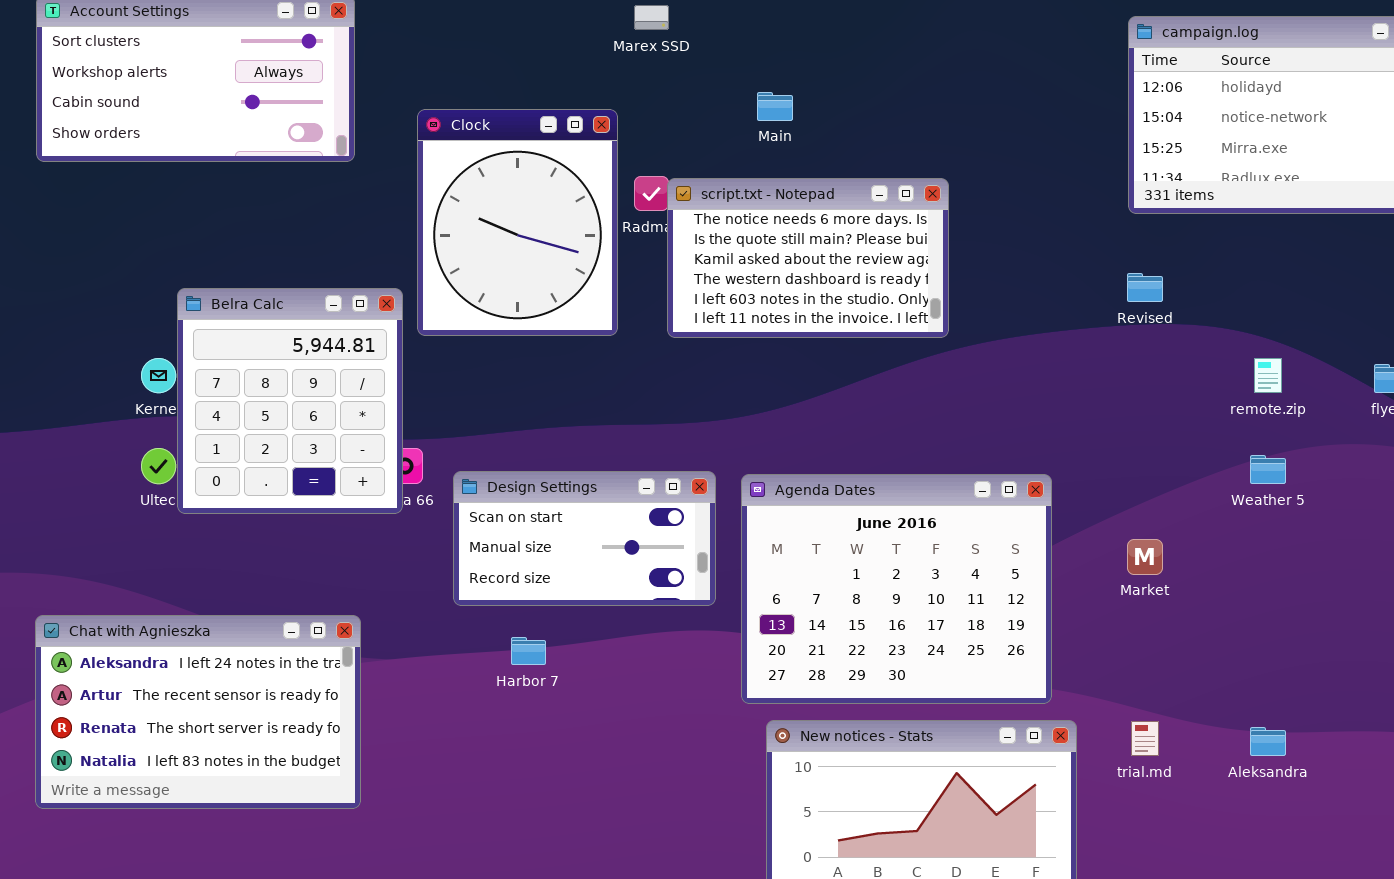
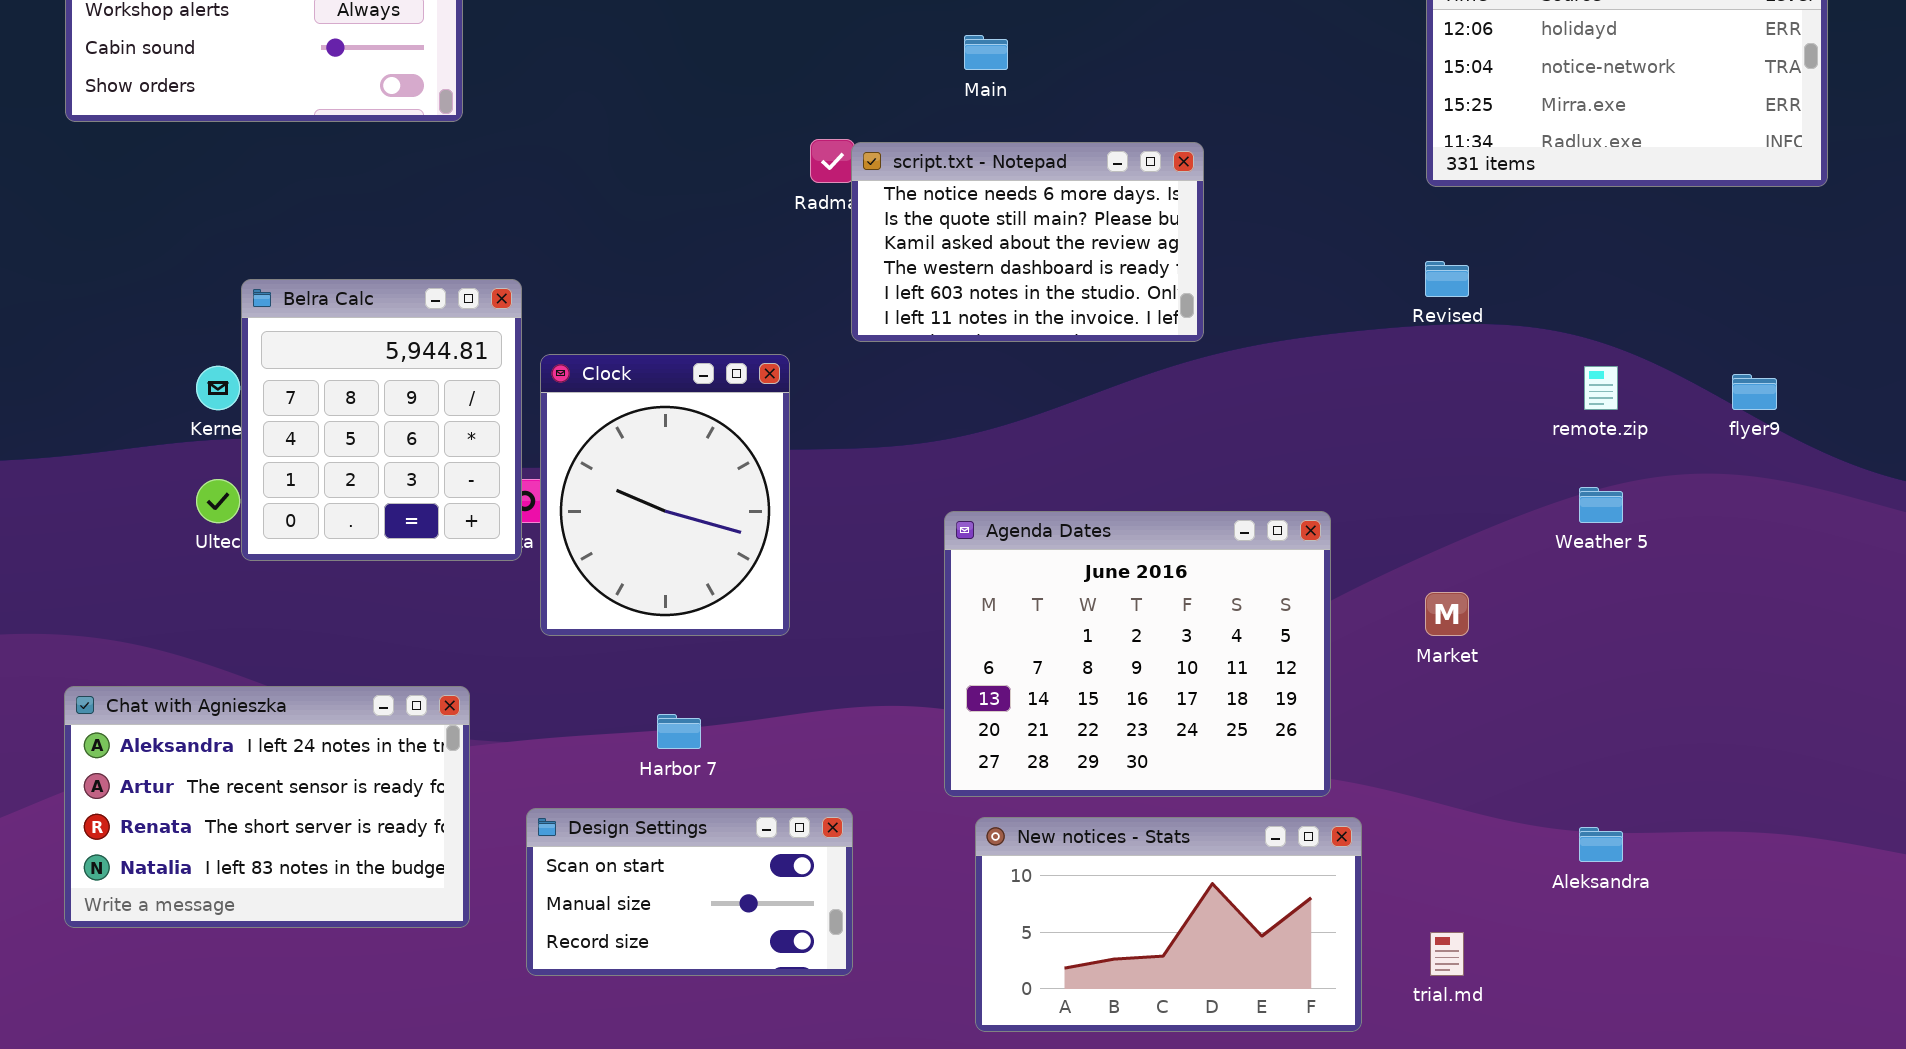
Clock: [417,109,618,336] -> [540,354,790,636], moved
Design Settings: [453,471,716,606] -> [526,808,853,976], moved
trial.md: [1131,721,1159,756] -> [1430,932,1464,976], moved

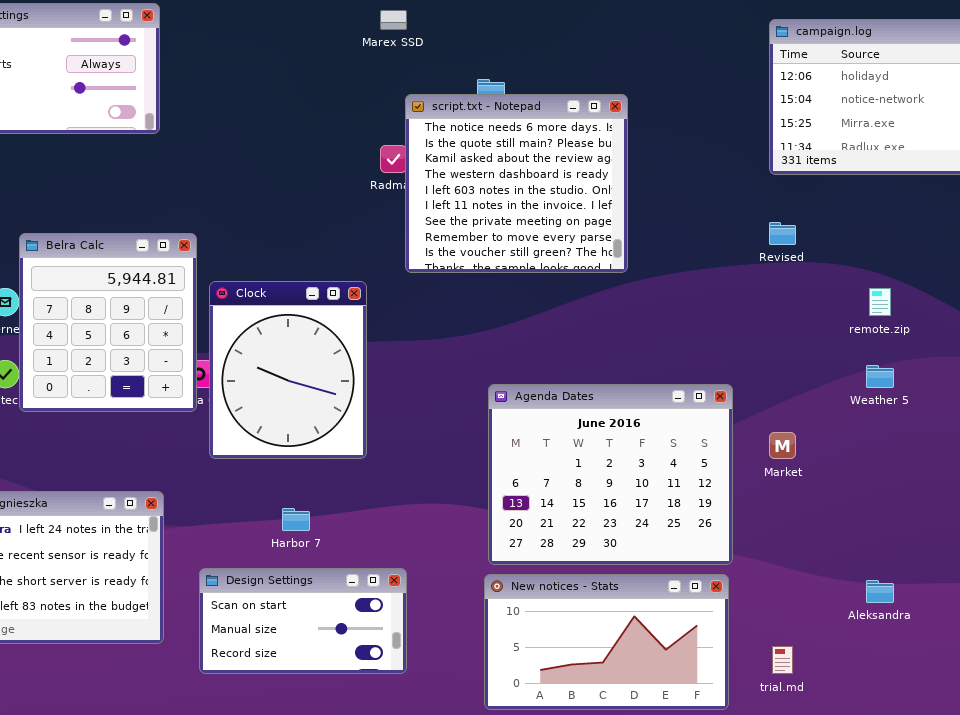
script.txt - Notepad: [851,142,1204,342] -> [405,94,628,273], resized
Agenda Dates: [944,511,1331,797] -> [488,384,733,565], moved

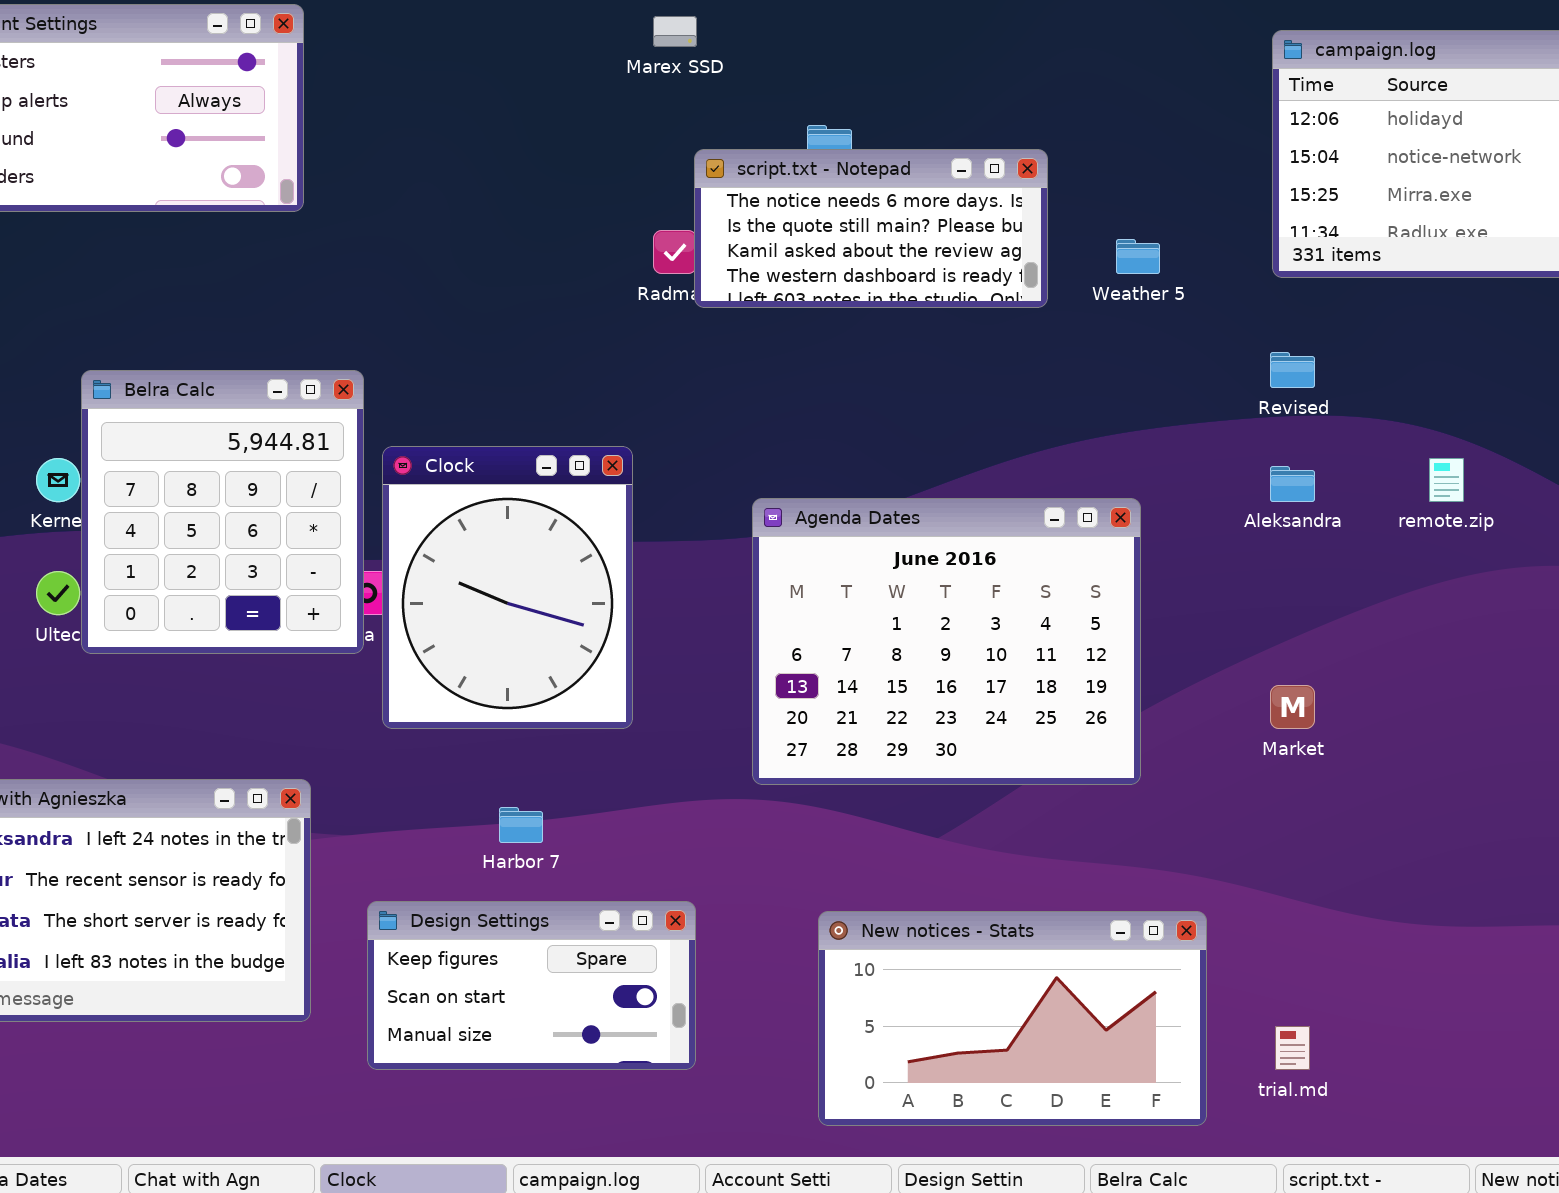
script.txt - Notepad: [405,94,628,273] -> [694,149,1048,308], resized
Weather 5: [866,365,894,388] -> [1116,239,1160,274], moved
Agenda Dates: [488,384,733,565] -> [752,498,1141,785], moved
Design Settings: [199,568,407,674] -> [367,901,696,1070], scrolled up 1 row
Aleksandra: [866,580,894,603] -> [1270,466,1315,502], moved

